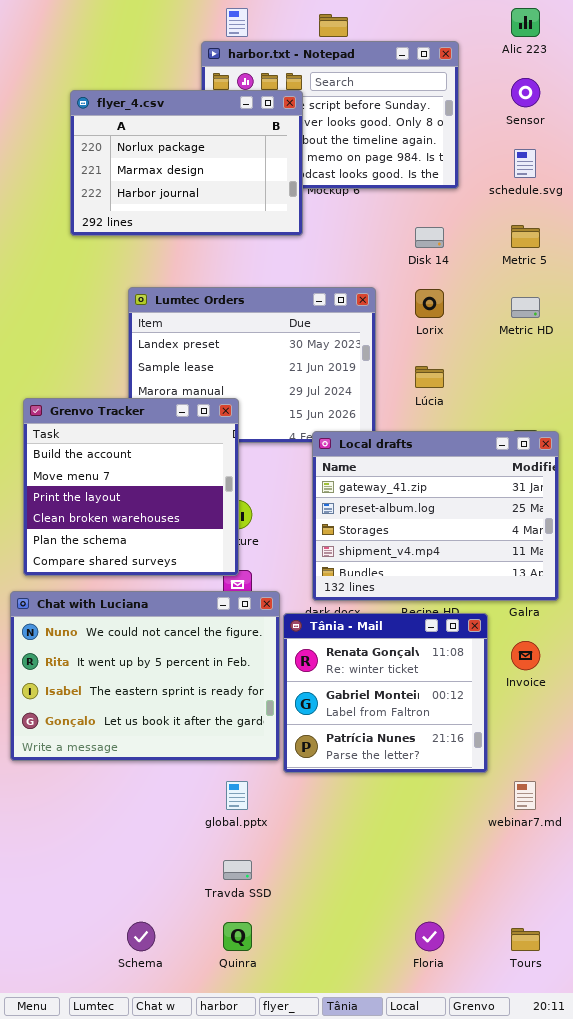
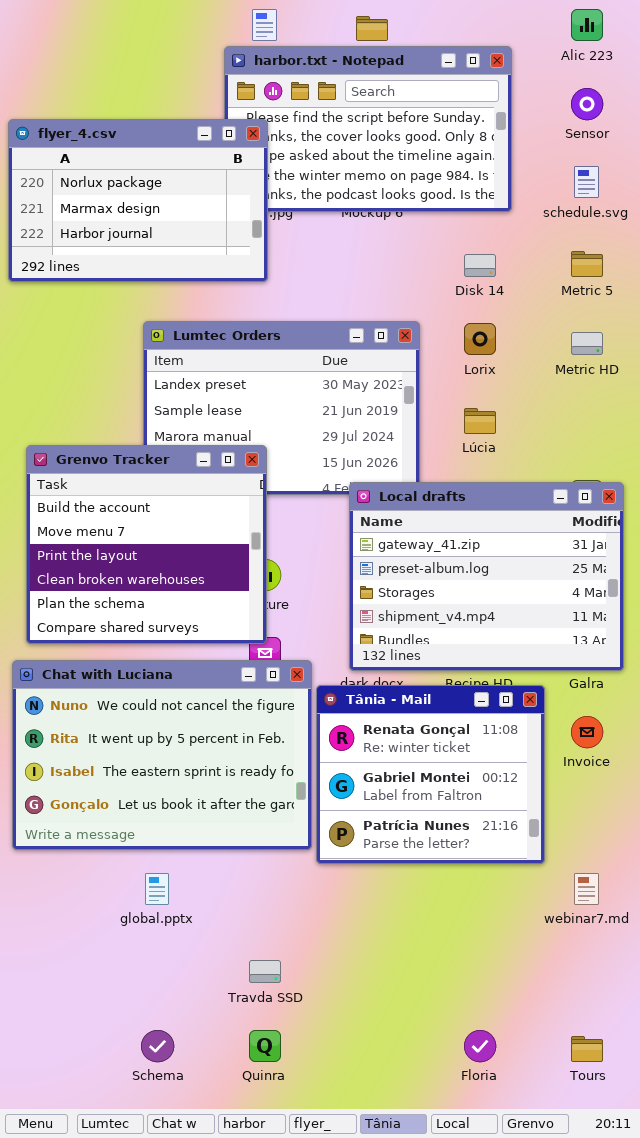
flyer_4.csv: [70,90,303,236] -> [8,119,268,282], moved
global.pptx: [226,781,248,810] -> [145,873,169,905], moved

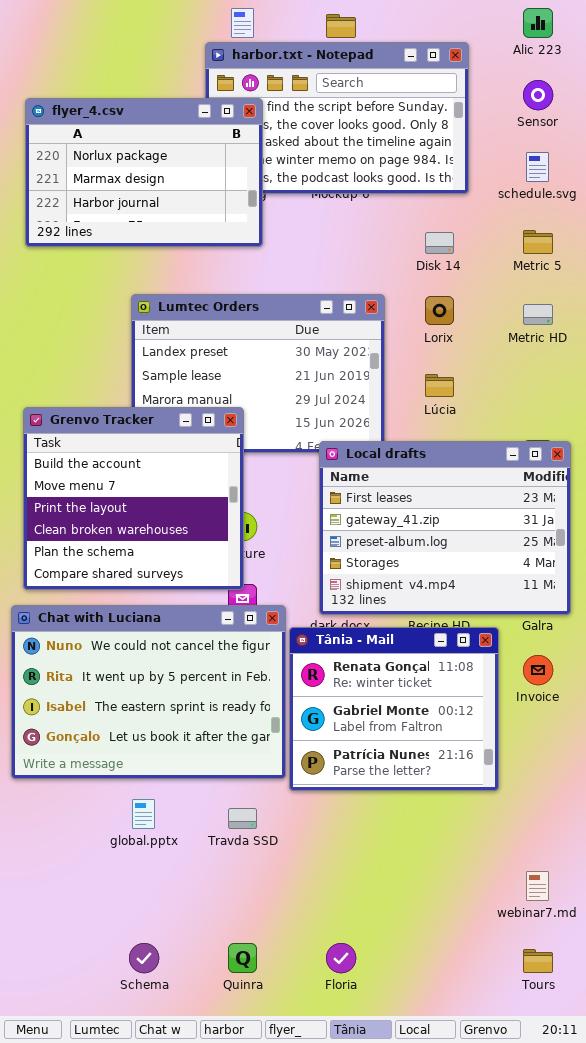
flyer_4.csv: [8,119,268,282] -> [25,98,263,247], moved
Local drafts: [349,482,624,671] -> [319,441,571,615], scrolled up 1 row
webinar7.md: [574,873,599,905] -> [526,871,549,901], moved
Travda SSD: [249,960,281,983] -> [228,808,257,829], moved
Floria: [464,1030,496,1062] -> [326,943,356,973], moved

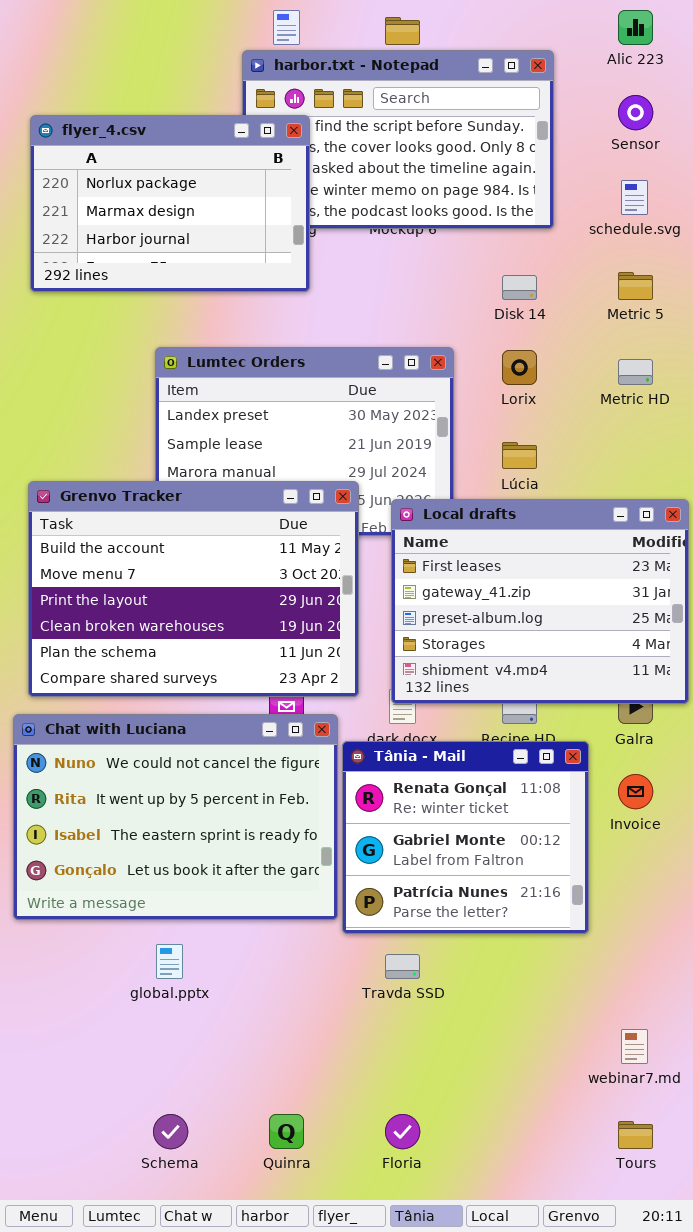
Grenvo Tracker: [23,407,244,590] -> [28,481,359,697], resized
Local drafts: [319,441,571,615] -> [391,499,689,704], moved
Travda SSD: [228,808,257,829] -> [385,954,420,979], moved

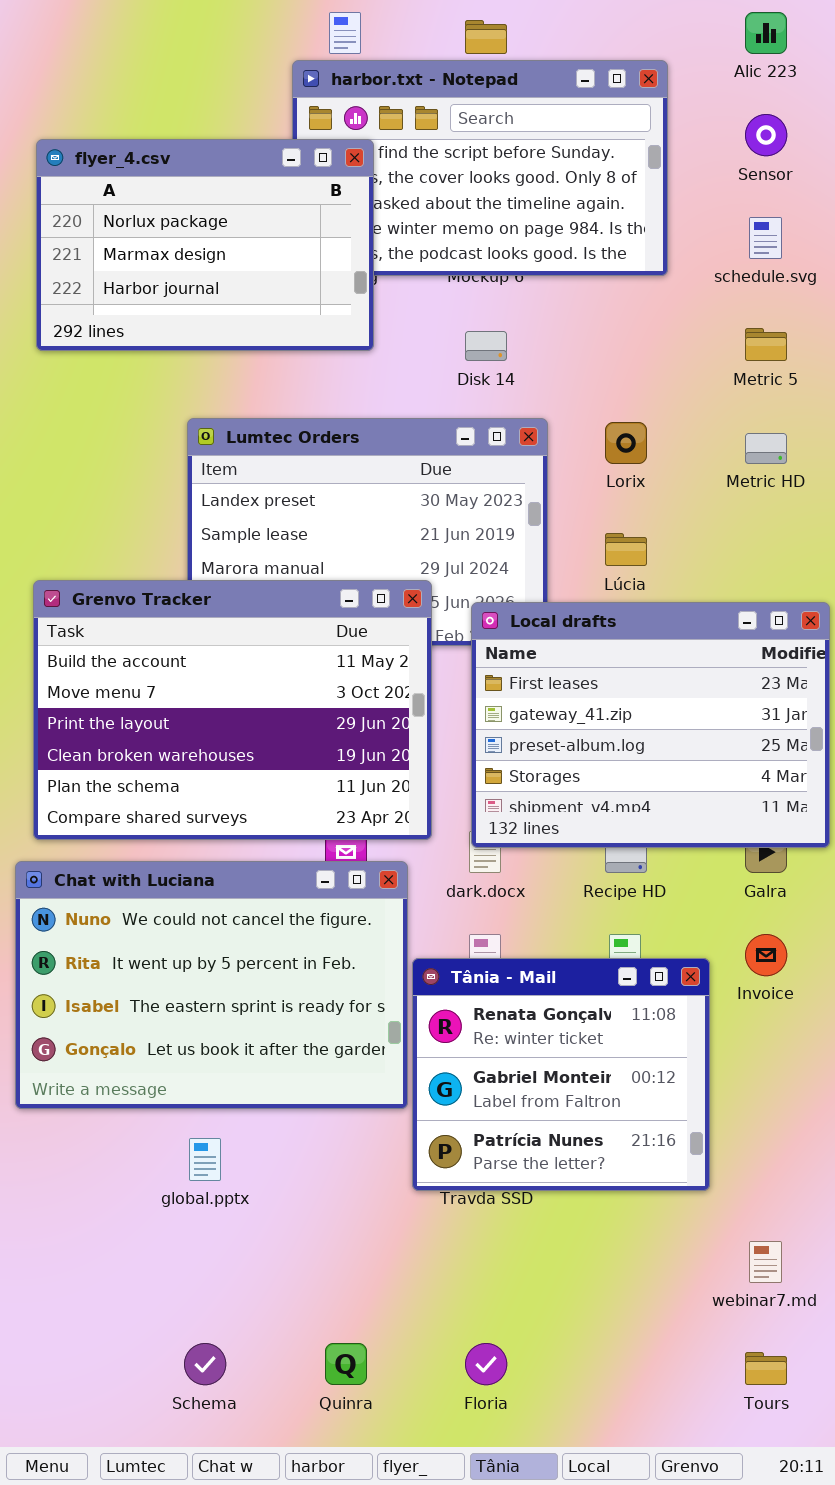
Disk 14: [502,275,537,300] -> [465,331,507,361], moved
Tânia - Mail: [342,741,589,934] -> [412,958,710,1191], moved

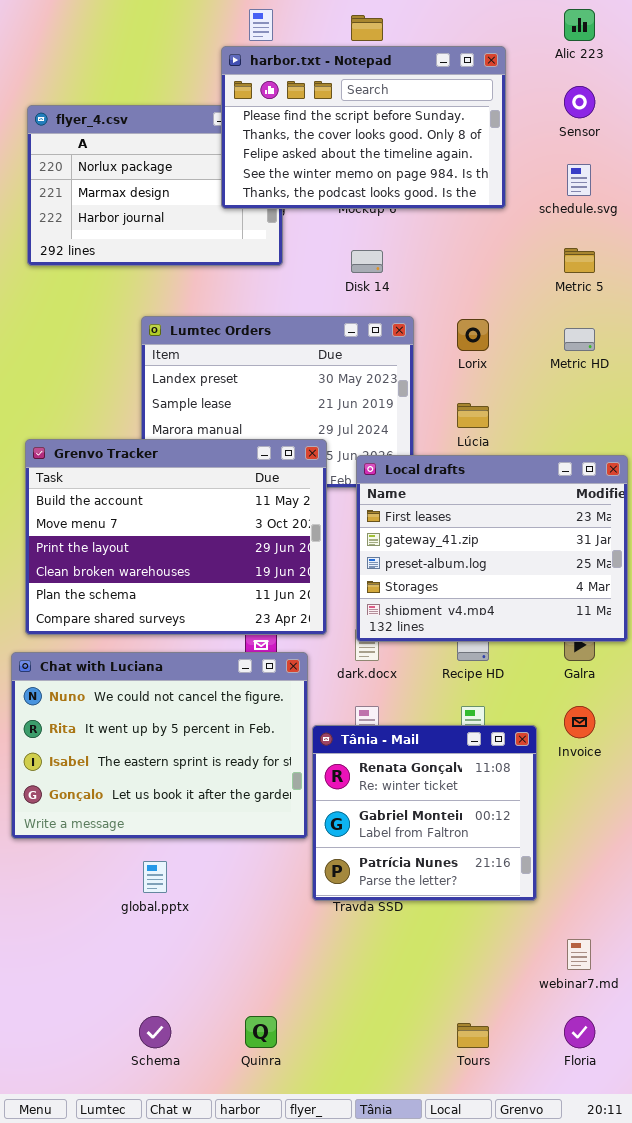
harbor.txt - Notepad: [292,60,668,276] -> [221,46,506,209], raised
Floria: [465,1343,507,1385] -> [564,1016,595,1048], moved
Tours: [745,1352,787,1385] -> [457,1023,489,1048], moved

